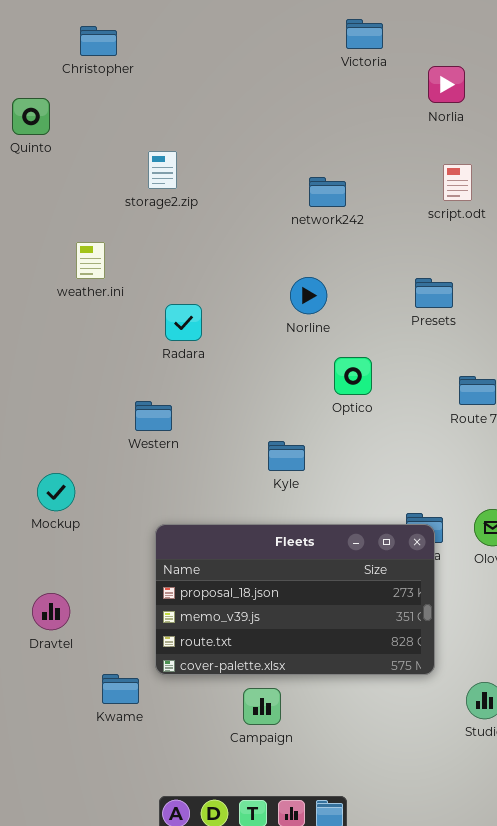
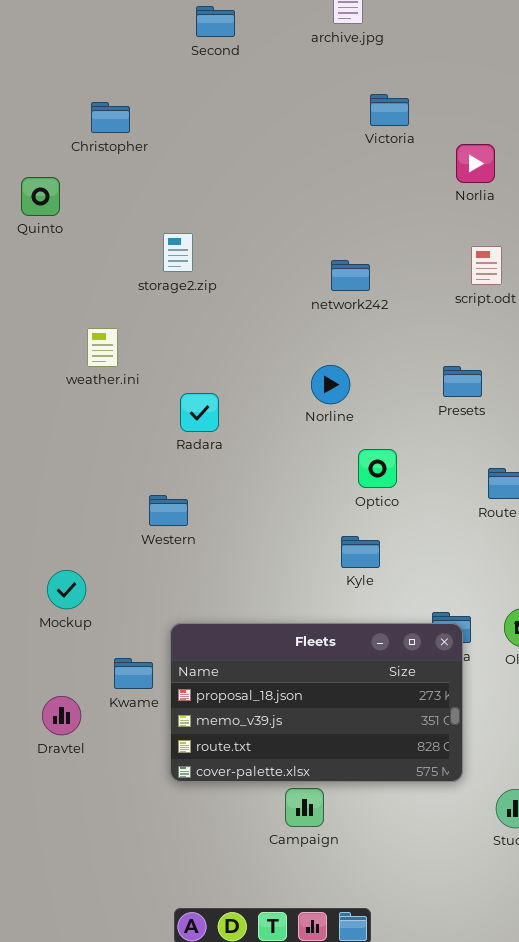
Kyle: [268,441,305,471] -> [341,536,380,568], moved
Kwame: [102,674,139,704] -> [114,658,153,689], moved
Campaign: [243,688,281,725] -> [285,788,324,827], moved

